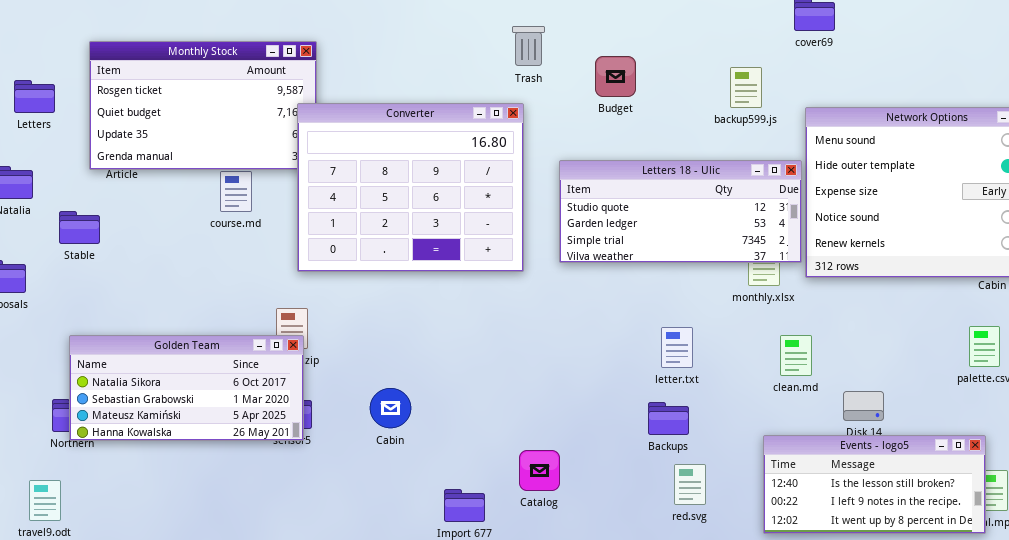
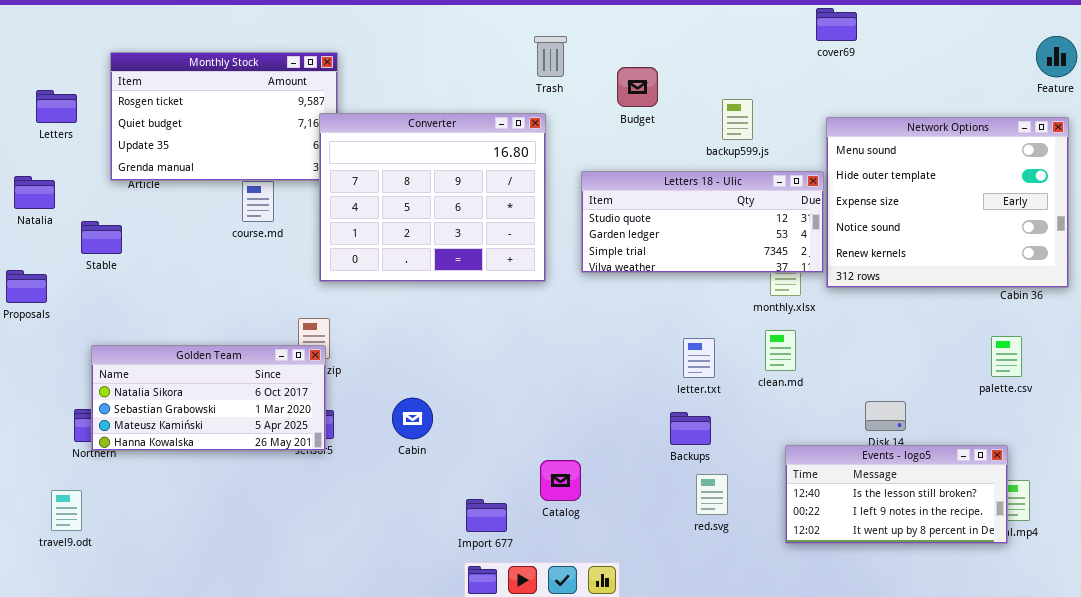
backup599.js: [730,67,762,108] -> [722,99,753,140], moved
clean.md: [780,335,812,376] -> [765,330,796,371], moved

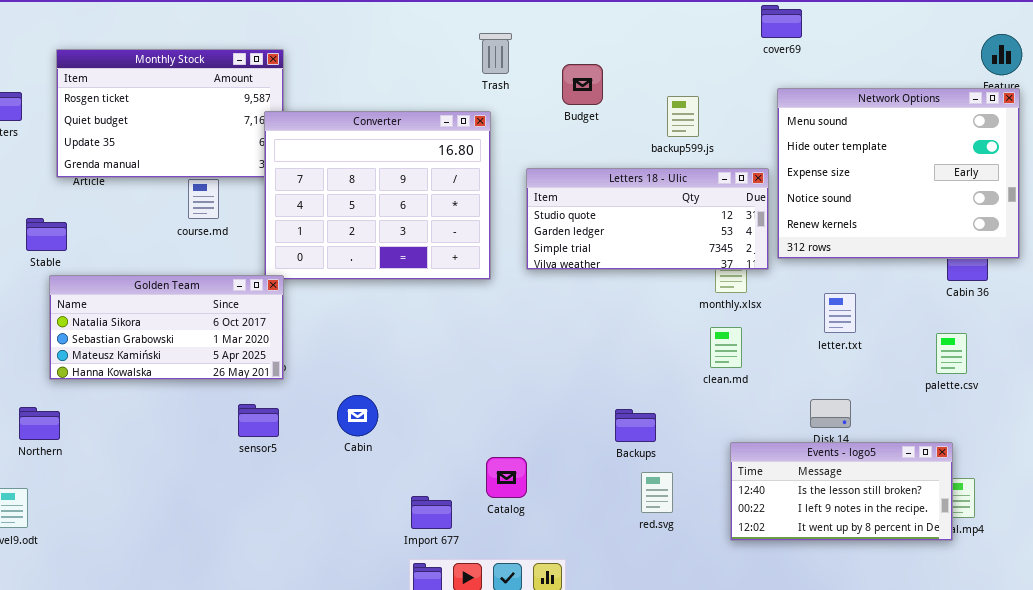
Network Options: [826,117,1069,288] -> [777,88,1020,259], moved
letter.txt: [683,338,715,378] -> [824,293,856,333], moved
Golden Team: [91,345,326,451] -> [49,275,284,380], moved

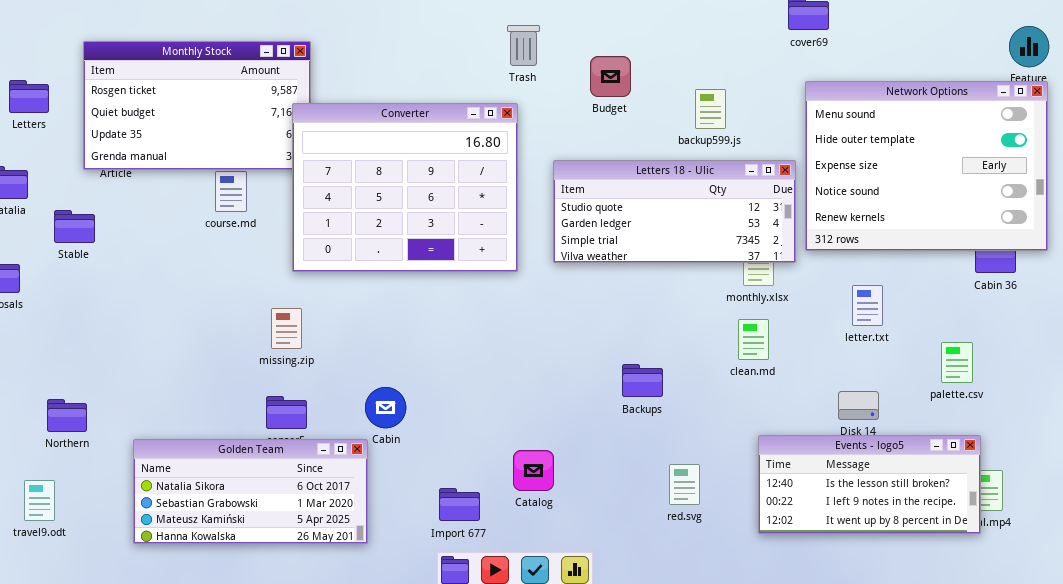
Golden Team: [49,275,284,380] -> [133,439,368,544], moved
palette.csv: [936,333,967,374] -> [941,342,973,383], moved
Backups: [615,409,656,442] -> [622,364,663,397], moved

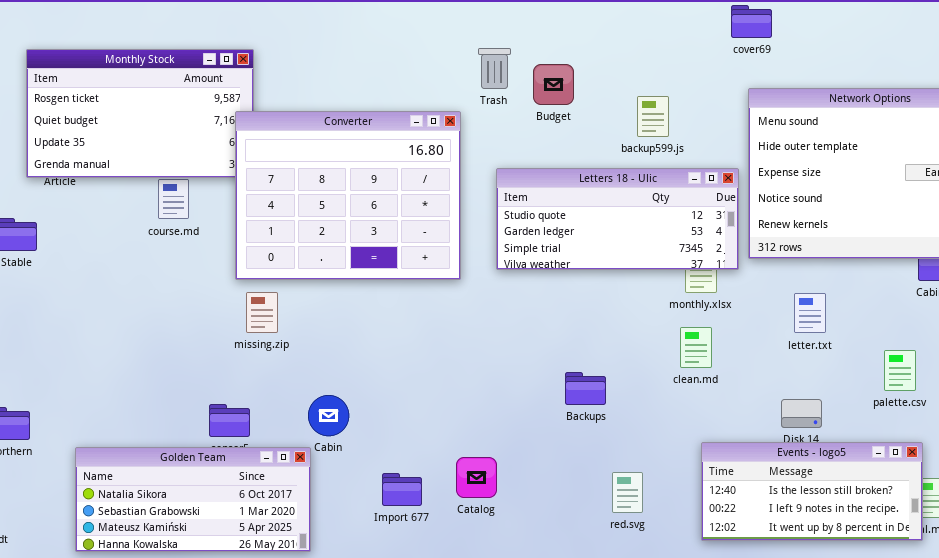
Trash: [507,25,540,66] -> [478,48,511,89], moved
missing.zip: [271,308,302,349] -> [246,292,278,333], moved
Import 677: [439,488,480,521] -> [382,473,422,506], moved

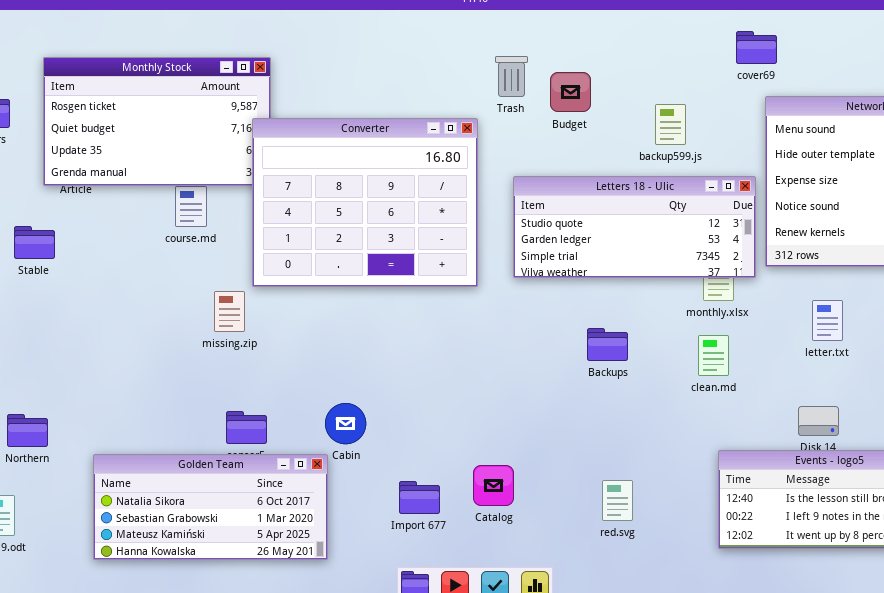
cover69: [731,5,772,38] -> [736,31,777,64], moved
missing.zip: [246,292,278,333] -> [214,291,245,332], moved
Backups: [565,372,606,405] -> [587,328,628,361], moved
red.svg: [612,472,643,513] -> [602,480,633,521], moved

